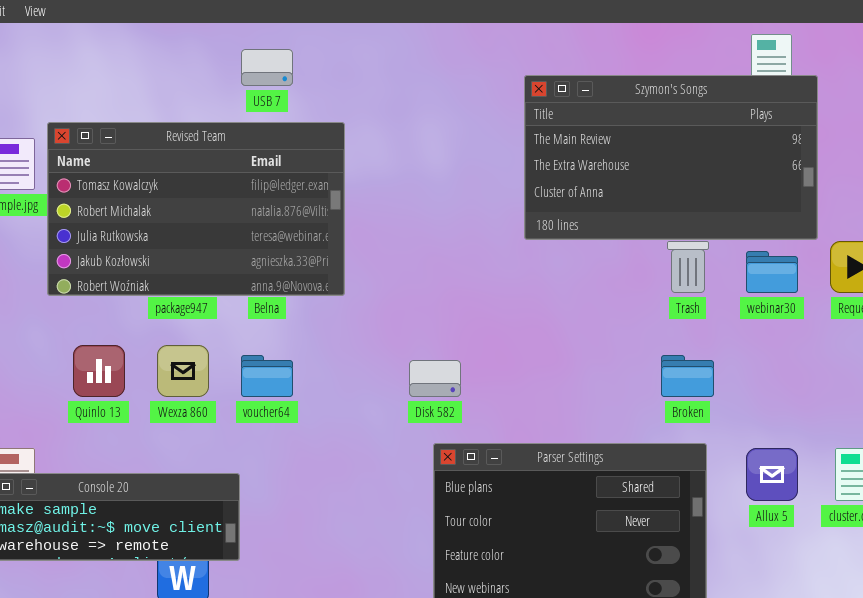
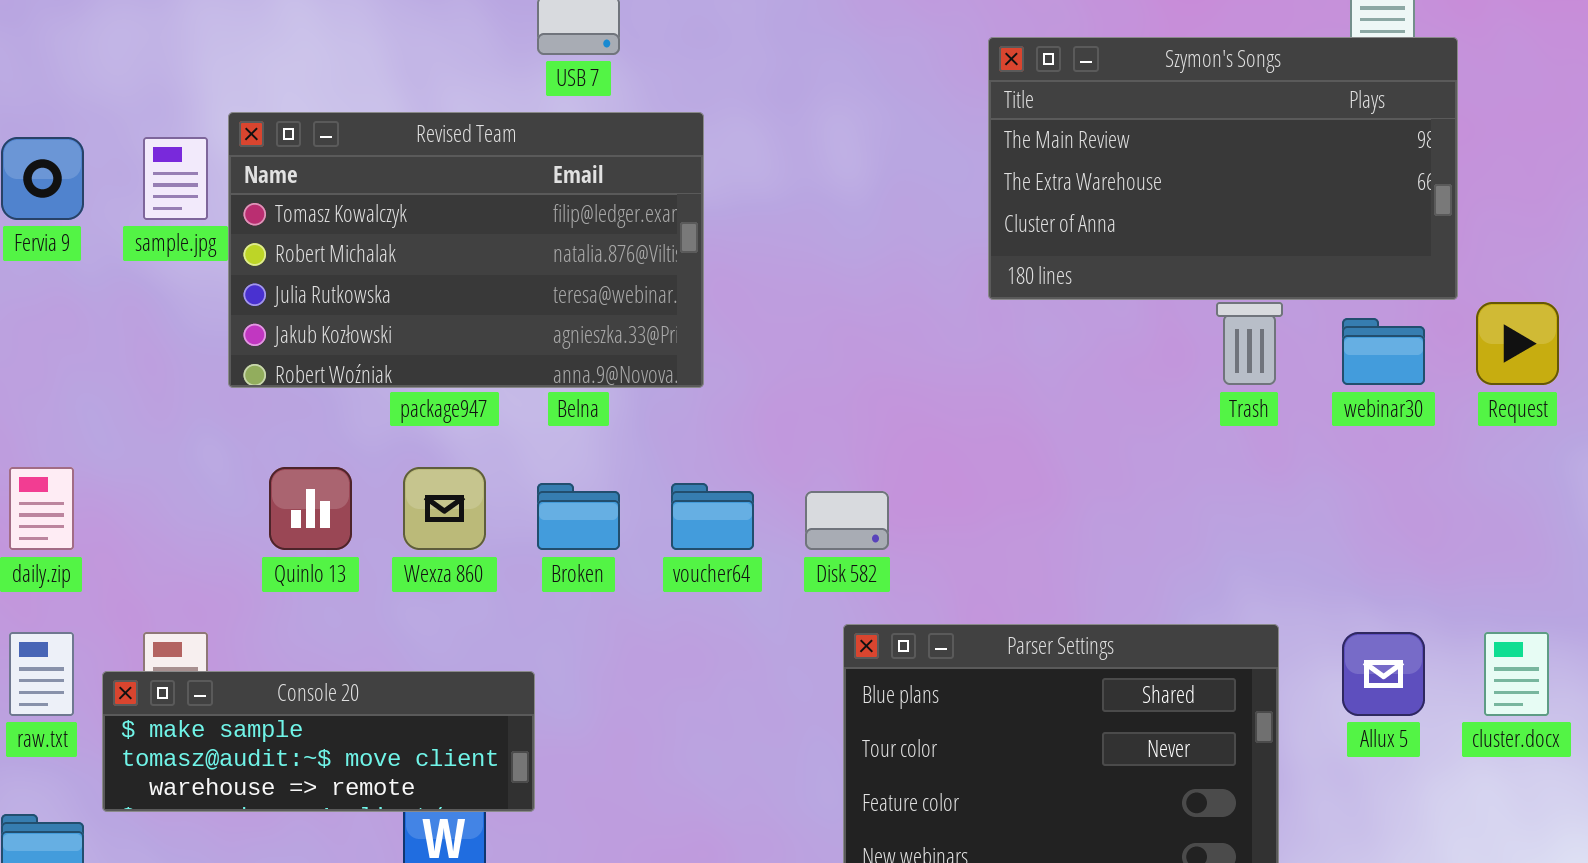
voucher64: [241,355,293,397] -> [671,483,754,550], moved
Broken: [661,355,714,397] -> [537,483,620,550], moved

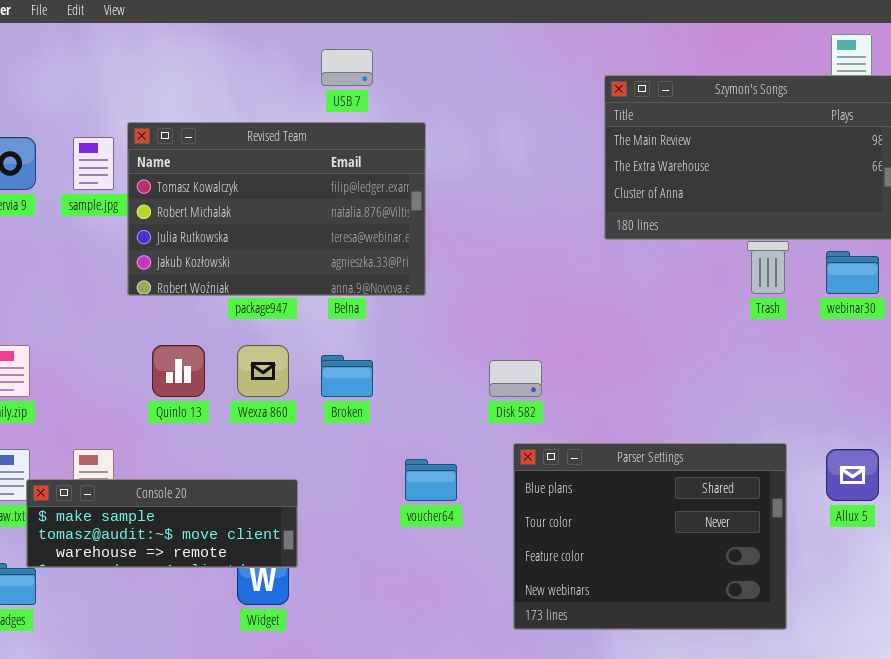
voucher64: [671,483,754,550] -> [405,459,457,501], moved
Console 20: [102,671,535,812] -> [26,479,298,568], moved

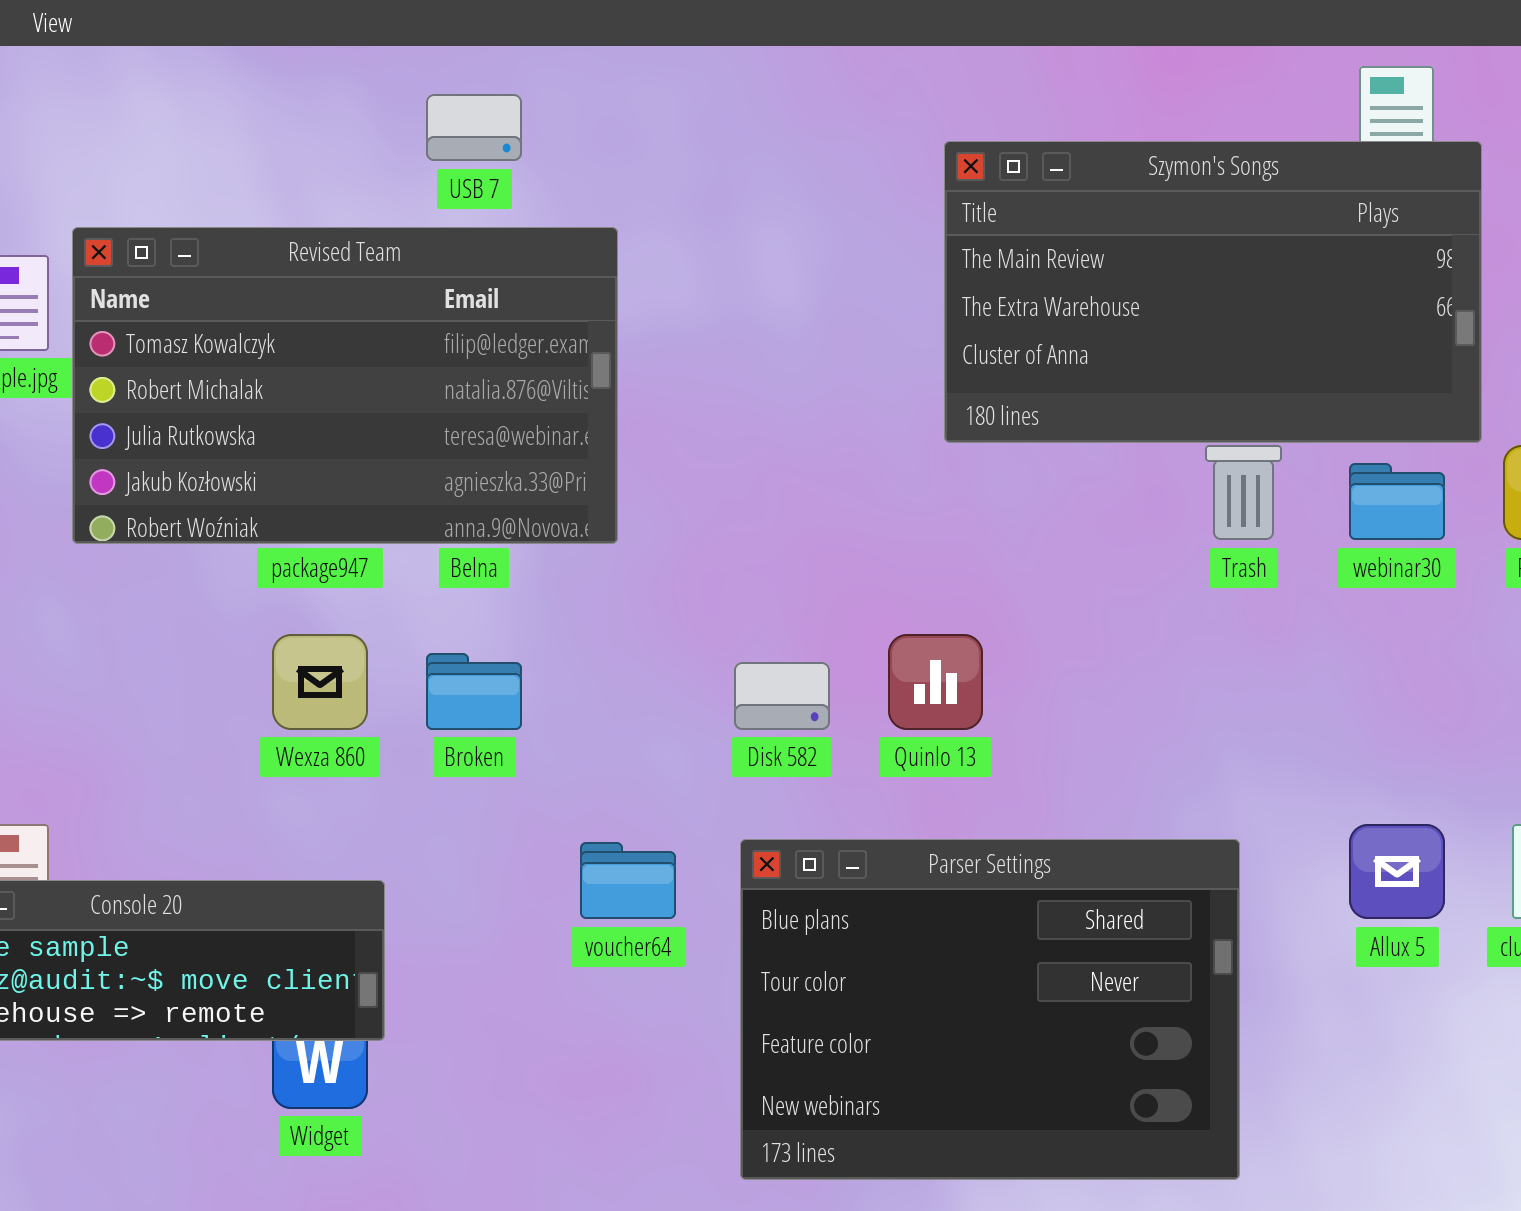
Quinlo 13: [152,345,205,397] -> [888,634,983,730], moved
Parser Settings: [513,443,787,630] -> [740,839,1240,1180], moved

